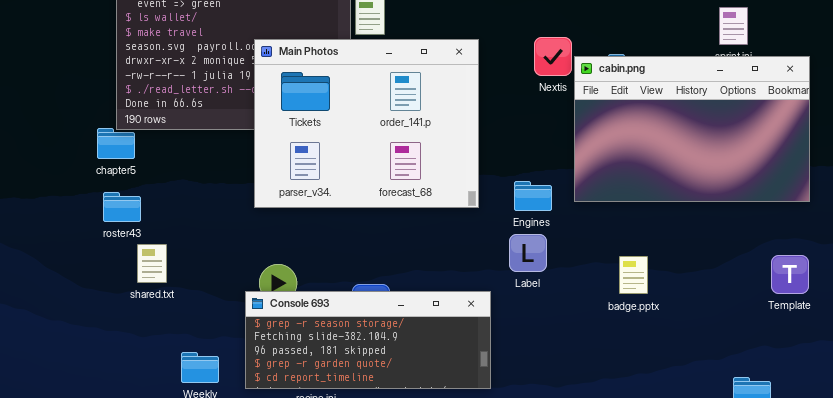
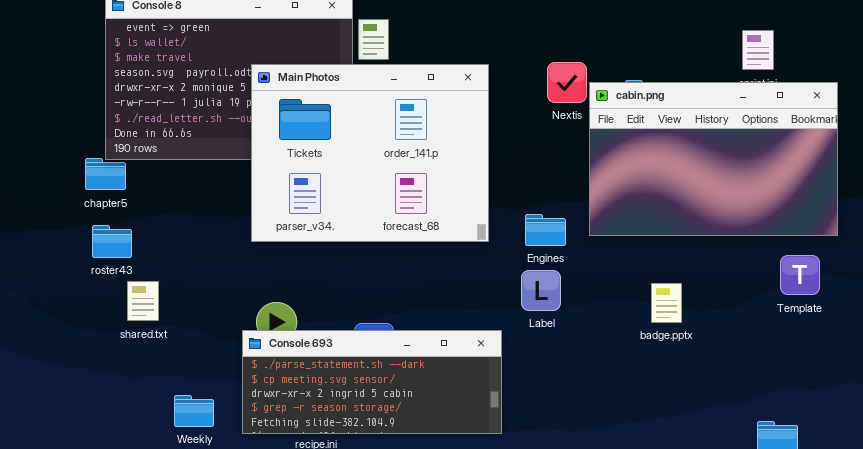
Template: [771,255,809,294] -> [780,255,820,295], moved
badge.pptx: [619,256,648,294] -> [651,283,682,323], moved
Console 693: [245,291,491,389] -> [242,330,502,434], scrolled up 3 rows

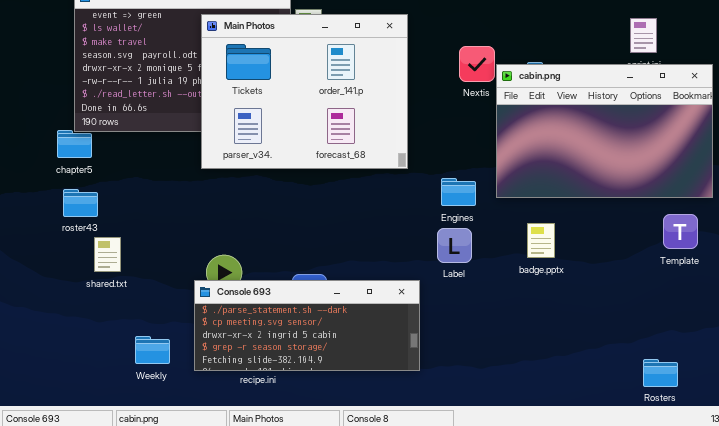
Main Photos: [251,64,489,242] -> [201,14,408,169], moved
badge.pptx: [651,283,682,323] -> [527,223,555,258], moved

